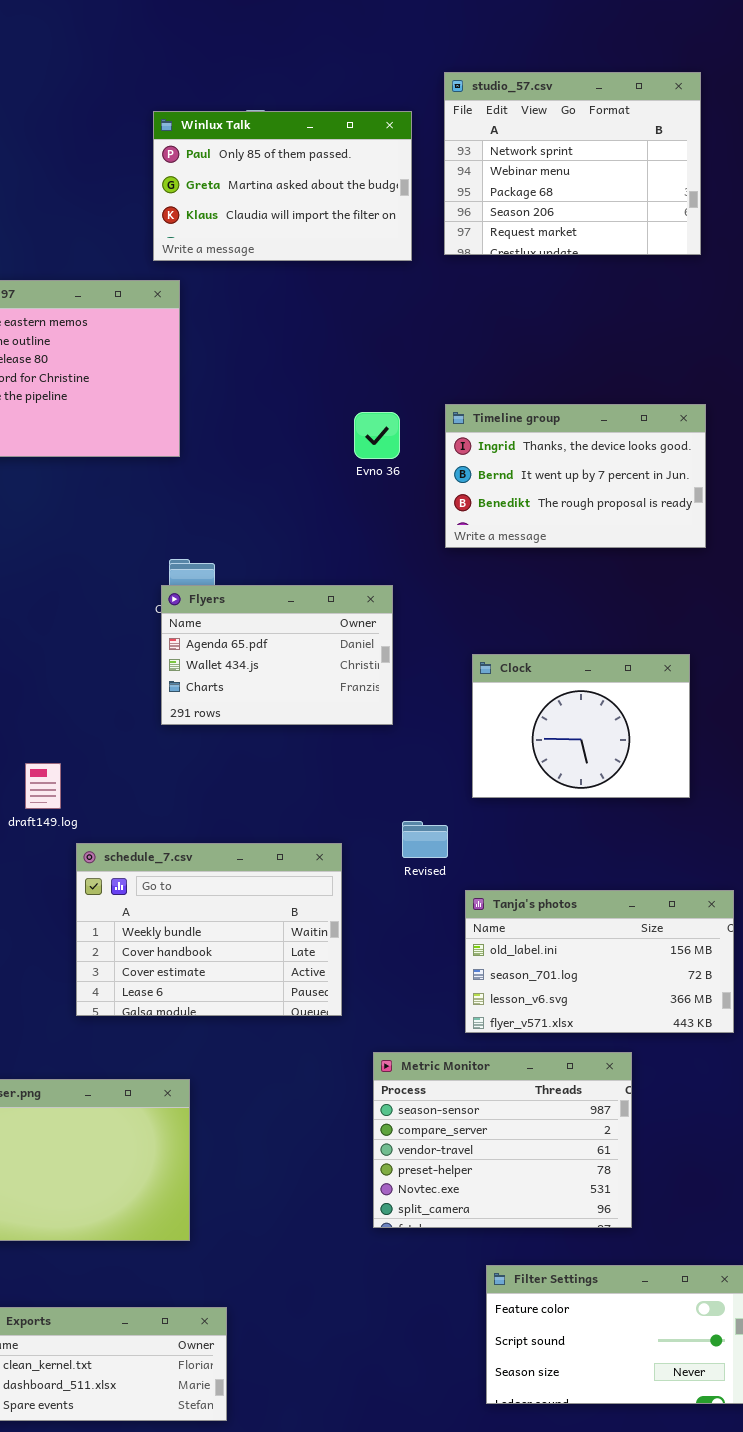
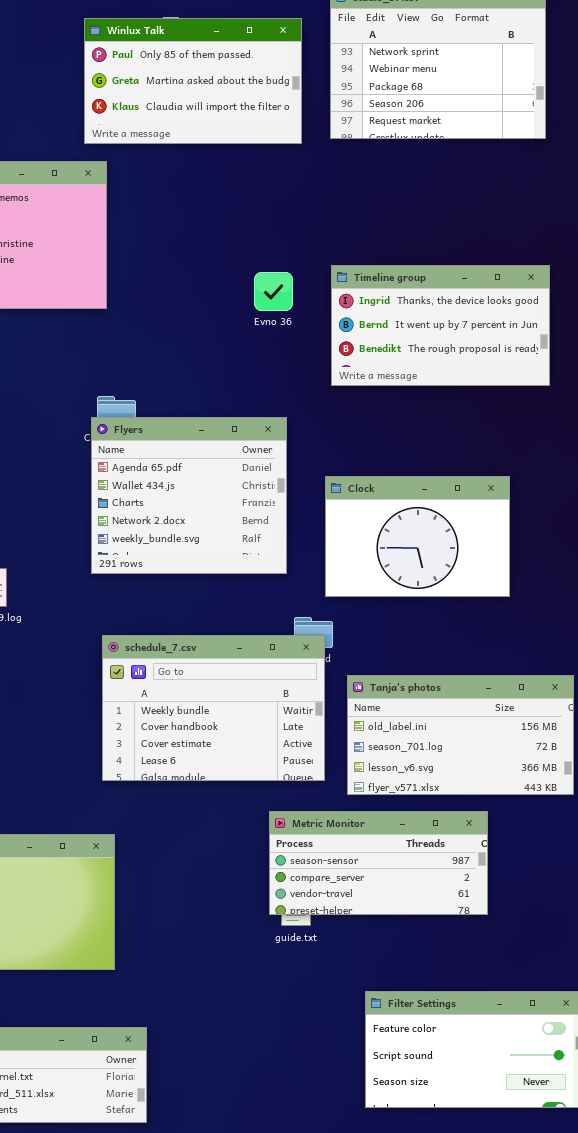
Flyers: [161,585,393,725] -> [91,417,287,574], resized
Clock: [472,654,690,798] -> [325,476,510,597], moved
schedule_7.csv: [76,843,342,1016] -> [102,635,325,781], moved
Metric Monitor: [373,1052,632,1228] -> [269,811,488,915], resized

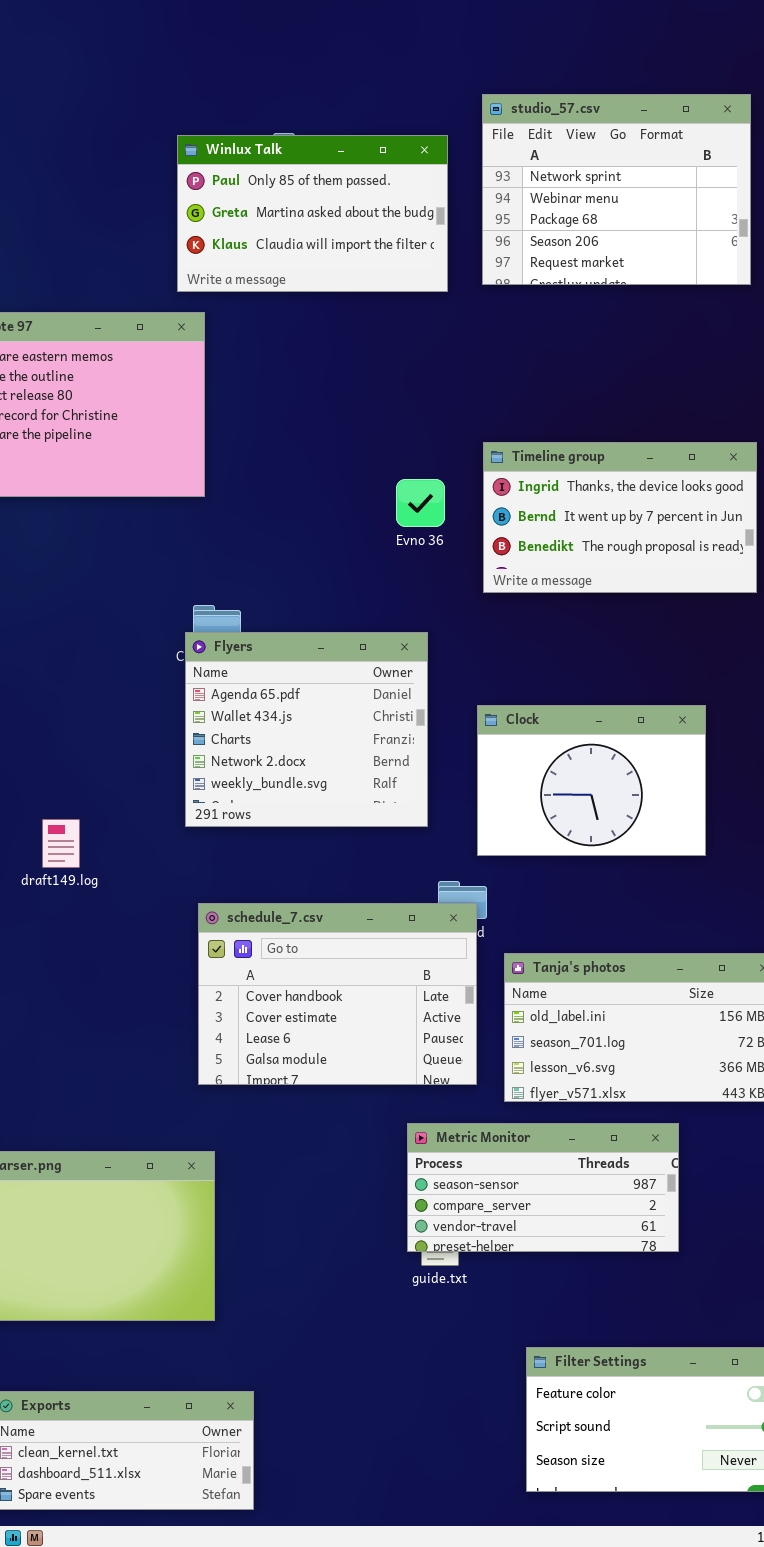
Evno 36: [254,272,293,311] -> [396,479,445,527], moved
schedule_7.csv: [102,635,325,781] -> [198,903,477,1085], scrolled down 1 row

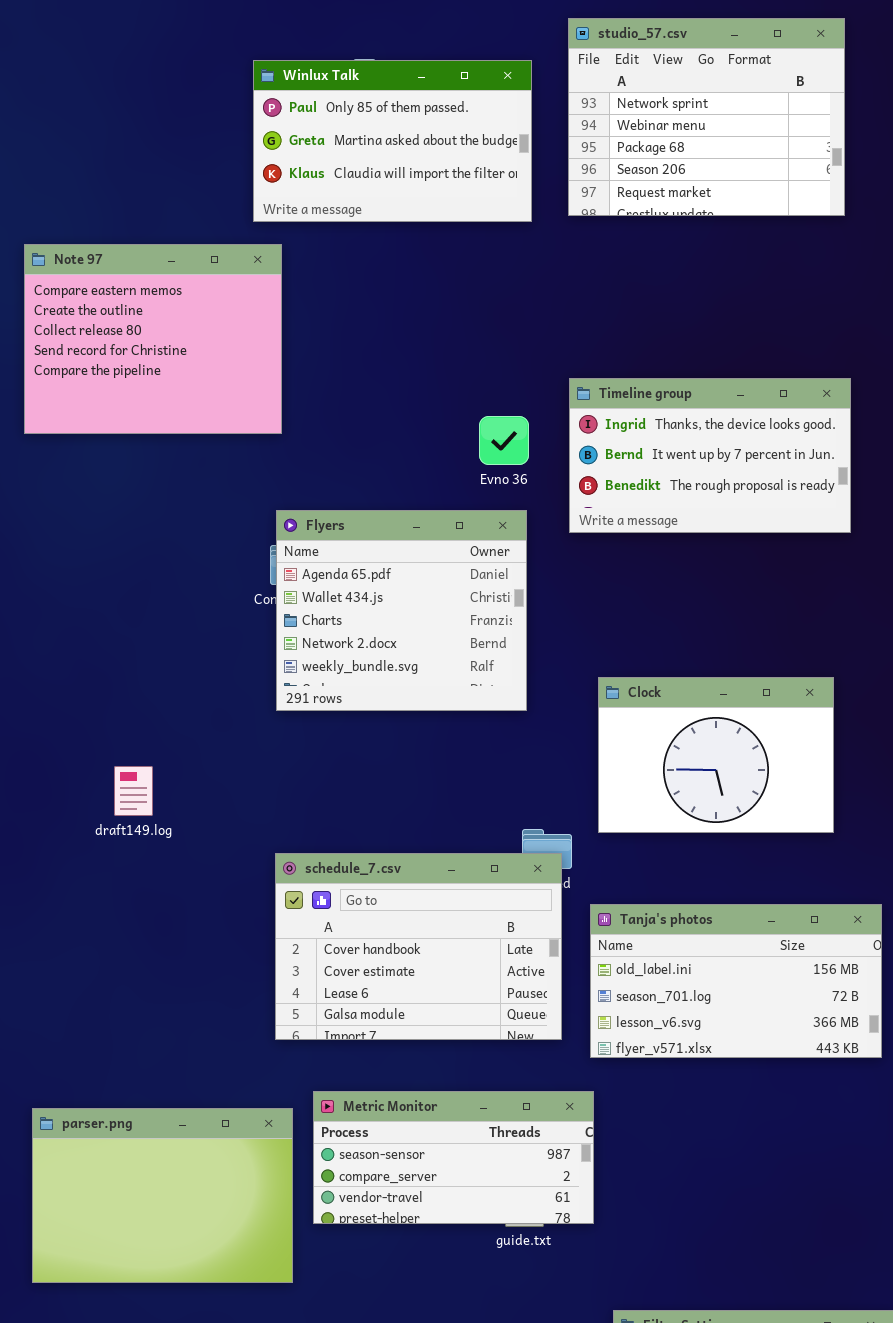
Flyers: [185,632,428,827] -> [276,510,527,711], moved
Clock: [477,705,706,856] -> [598,677,834,833], moved
Metric Monitor: [407,1123,679,1252] -> [313,1091,594,1224], moved

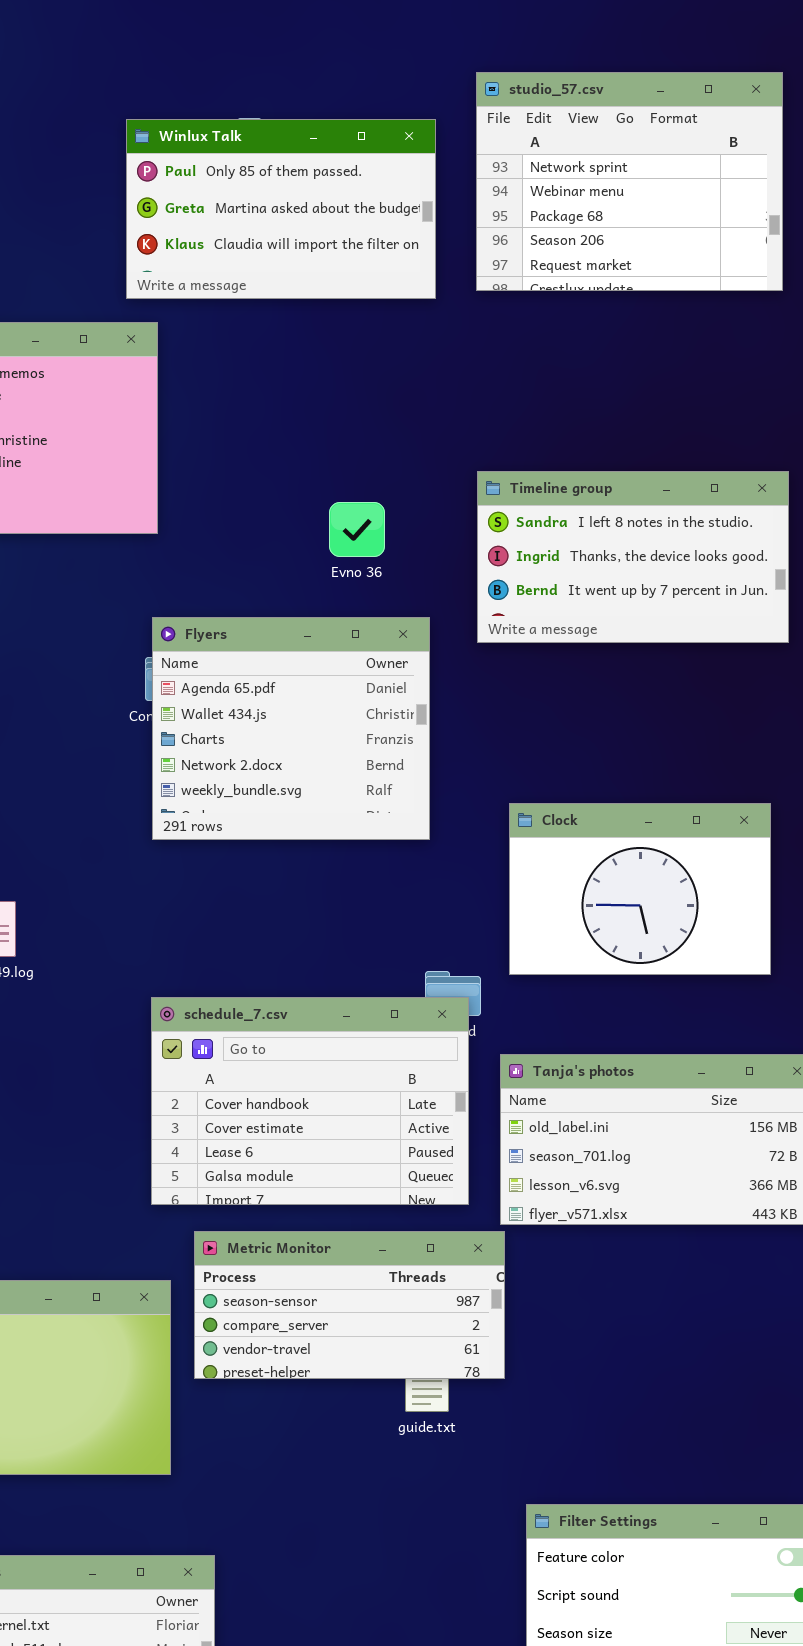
Timeline group: [569,378,851,533] -> [477,471,789,643], scrolled up 1 row
Evno 36: [479,416,529,465] -> [329,502,385,557], moved
Metric Monitor: [313,1091,594,1224] -> [194,1231,505,1379], moved

